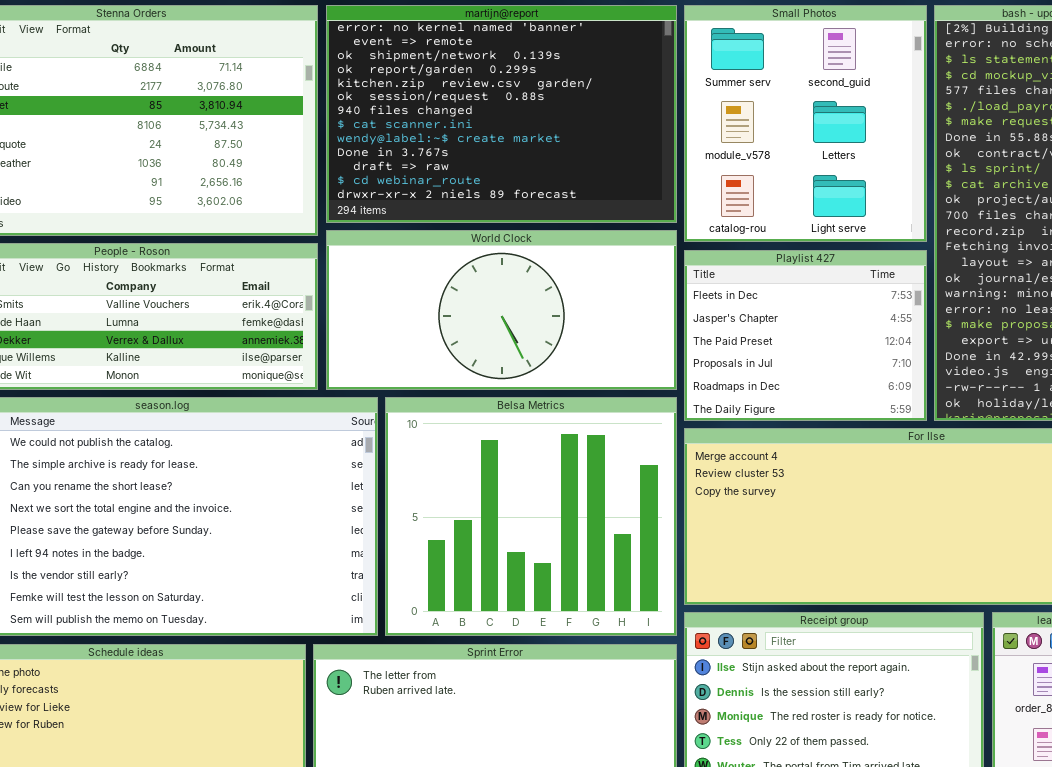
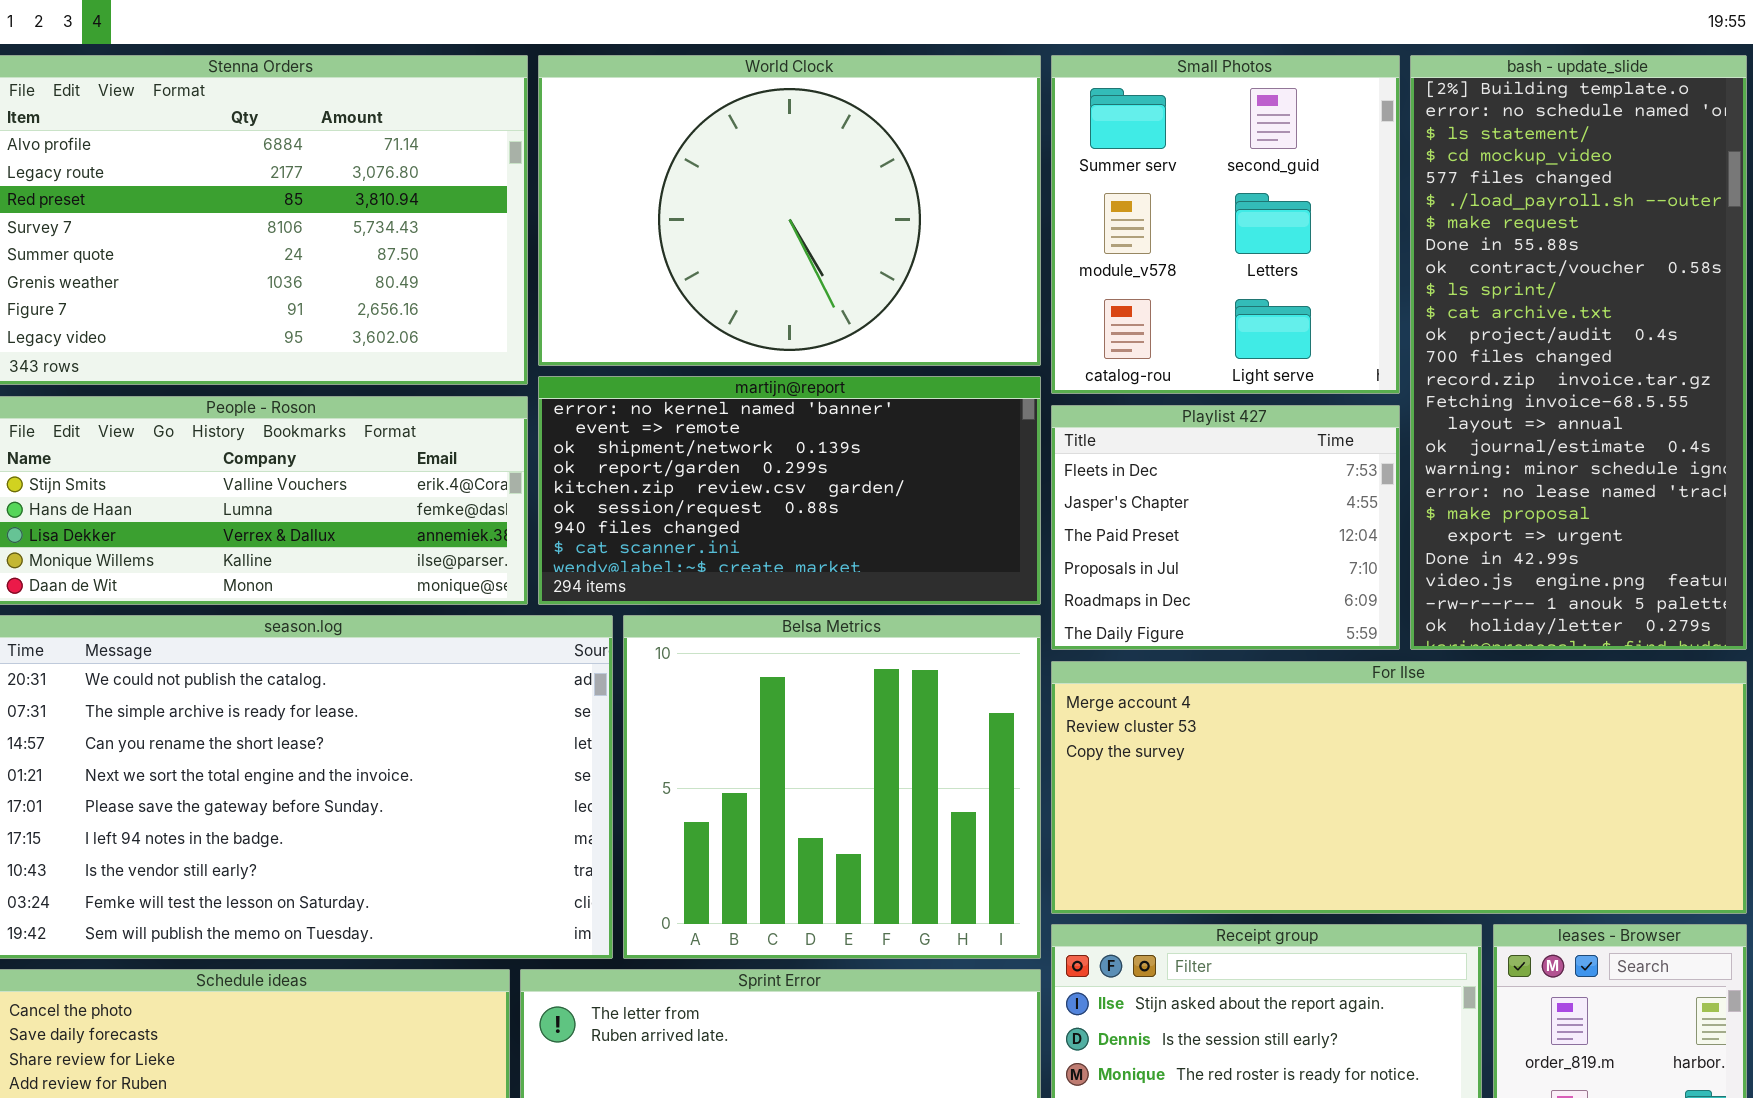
martijn@report: [326,5,677,223] -> [538,376,1041,605], moved, resized
World Clock: [326,230,677,390] -> [538,55,1041,366], moved, resized

